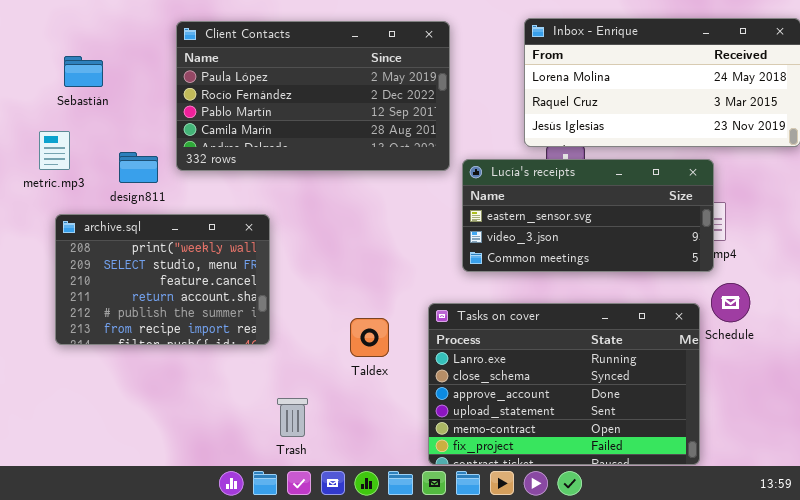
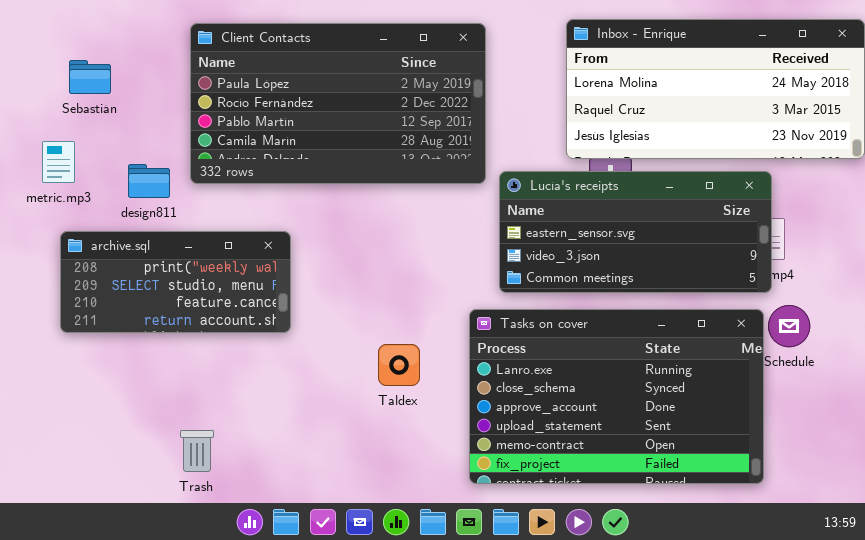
archive.sql: [55,214,270,345] -> [60,231,291,333], resized
Tasks on cover: [428,303,700,465] -> [469,309,764,484], moved
Trash: [277,398,308,437] -> [180,430,214,472], moved

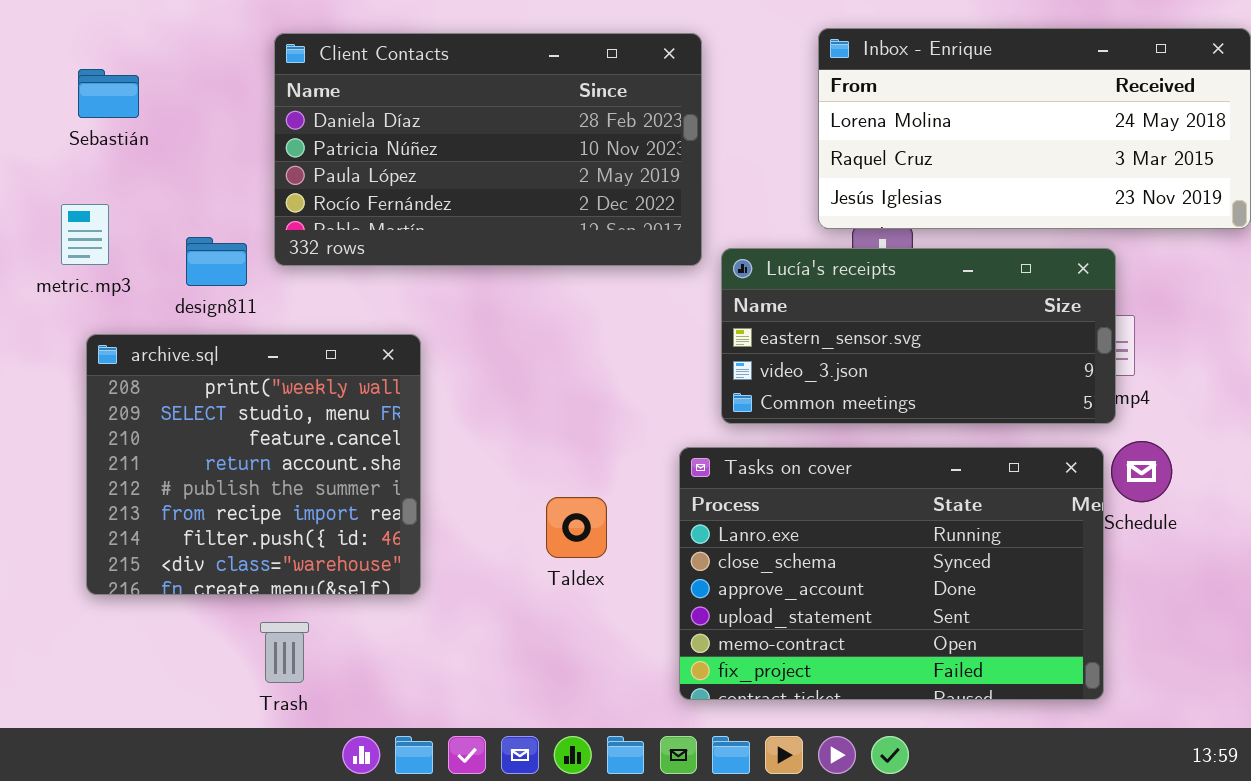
Client Contacts: [190,23,486,184] -> [274,33,702,266], scrolled up 2 rows
Sebastián: [69,60,111,94] -> [78,69,139,118], moved
archive.sql: [60,231,291,333] -> [86,334,421,595], resized

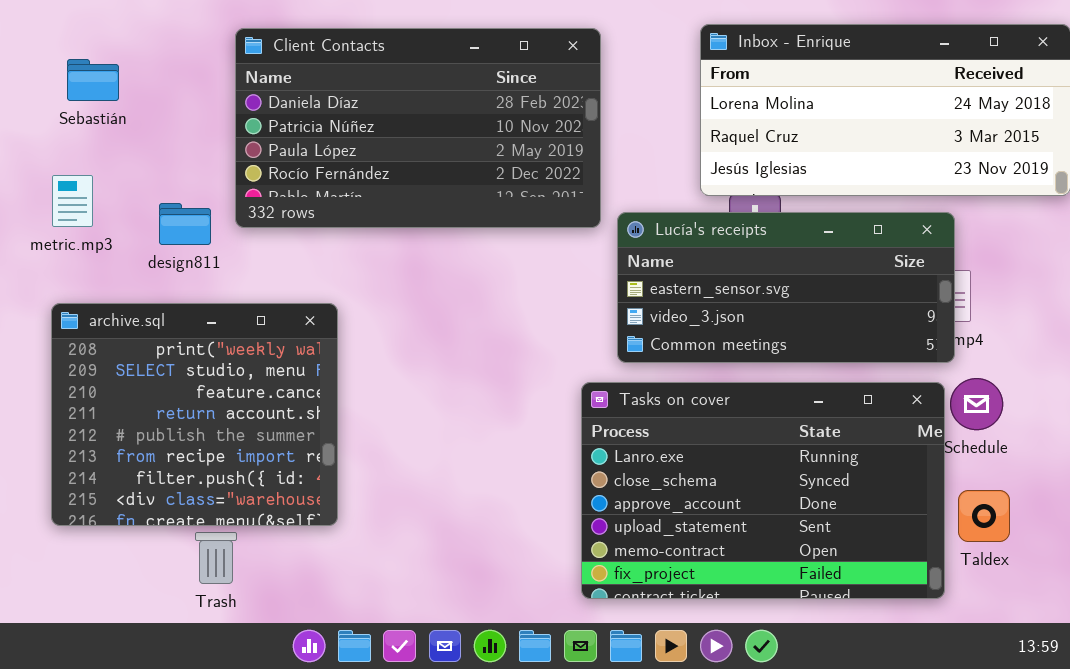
archive.sql: [86,334,421,595] -> [51,303,338,526], moved
Taldex: [546,497,607,558] -> [958,490,1010,542], moved
Trash: [260,622,309,683] -> [195,532,237,584], moved

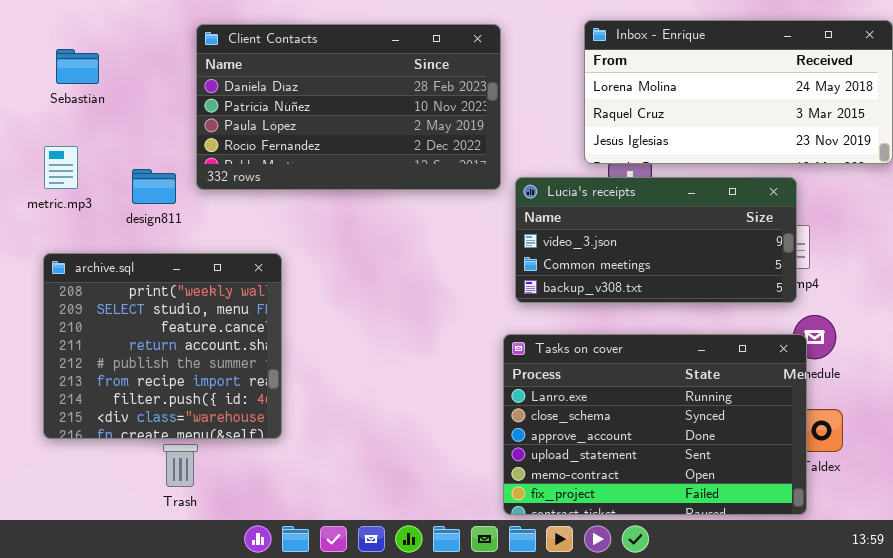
Lucía's receipts: [617,212,955,363] -> [515,177,797,303], scrolled down 1 row
Tasks on cover: [581,382,945,599] -> [503,334,807,515], moved

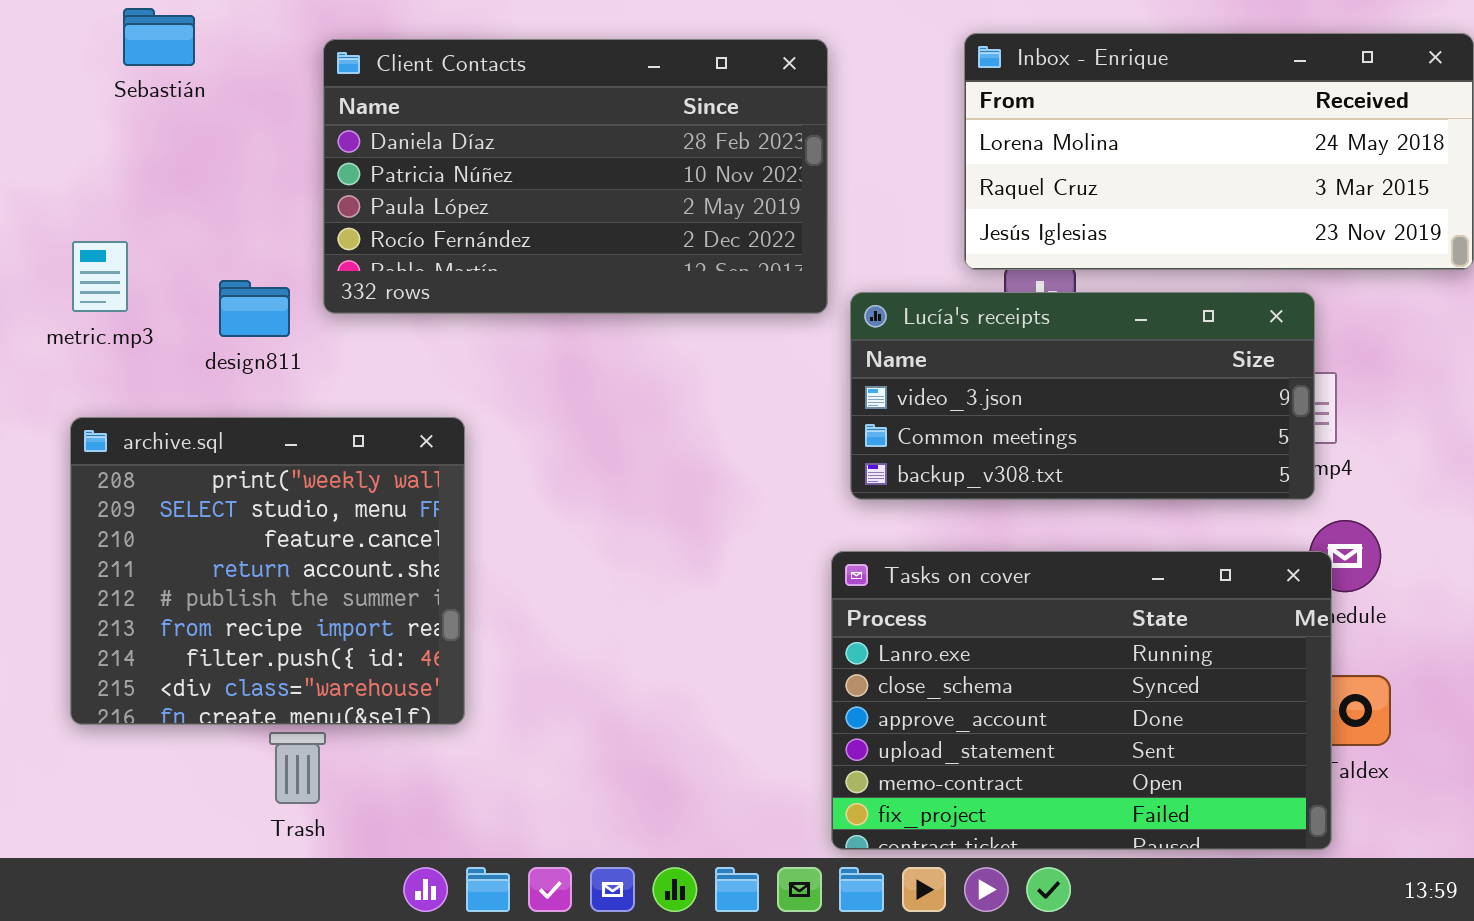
Sebastián: [56,49,99,84] -> [123,8,195,66], moved

